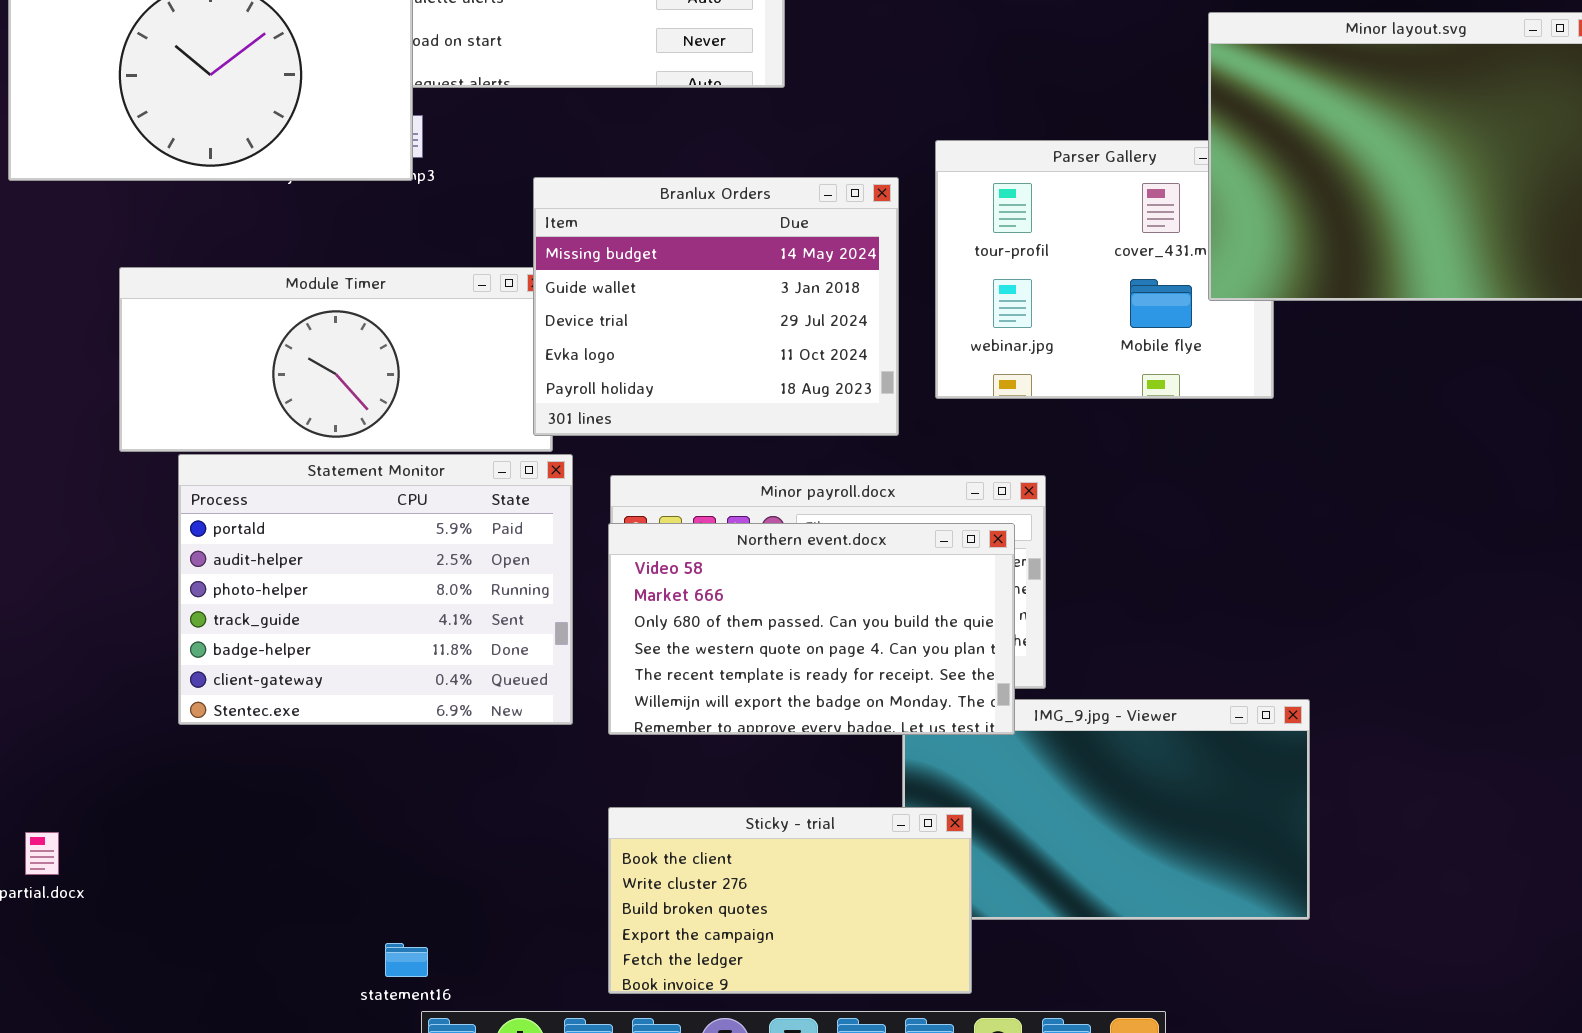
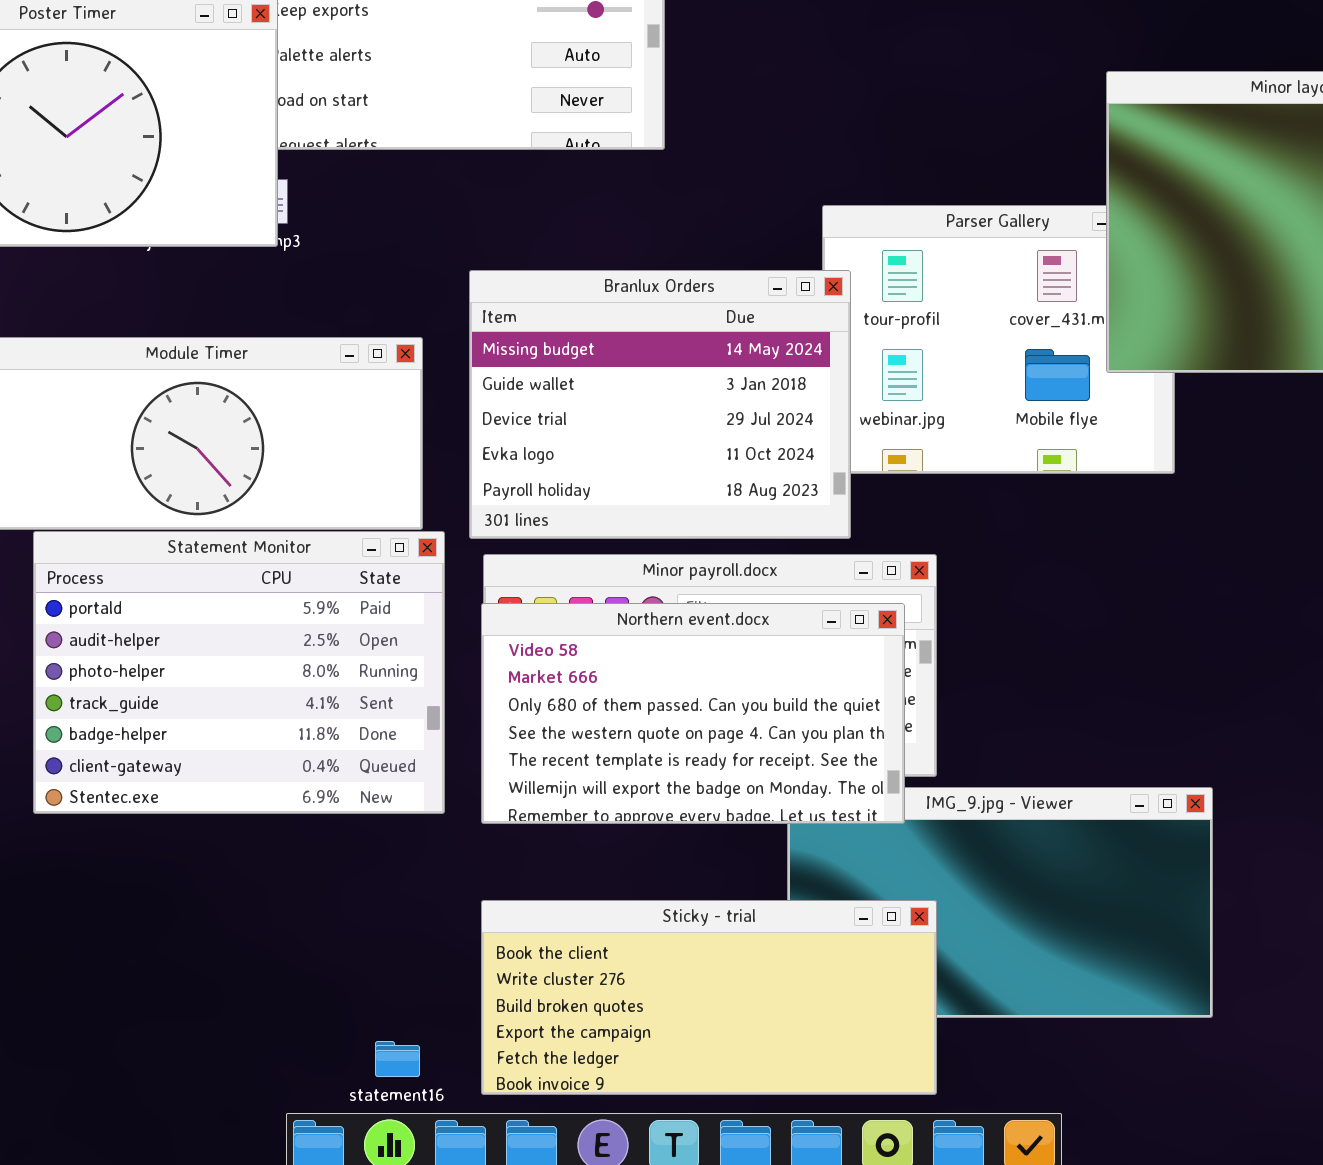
Branlux Orders: [533,177,899,436] -> [469,270,851,539], moved
Sticky - trial: [608,807,972,994] -> [481,900,937,1095], resized
statement16: [385,943,428,977] -> [375,1041,420,1077], moved

